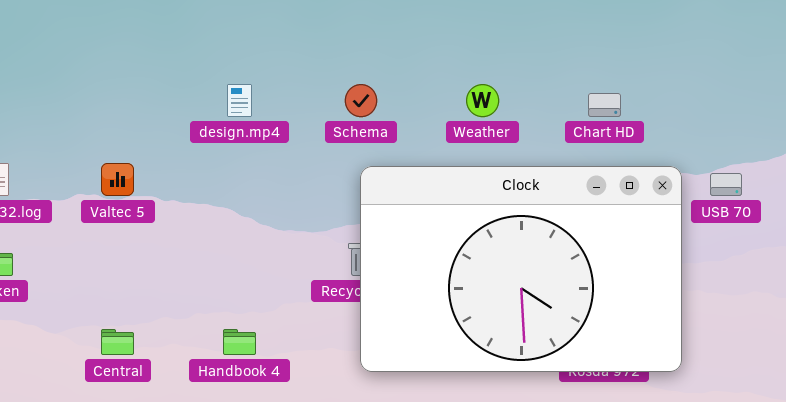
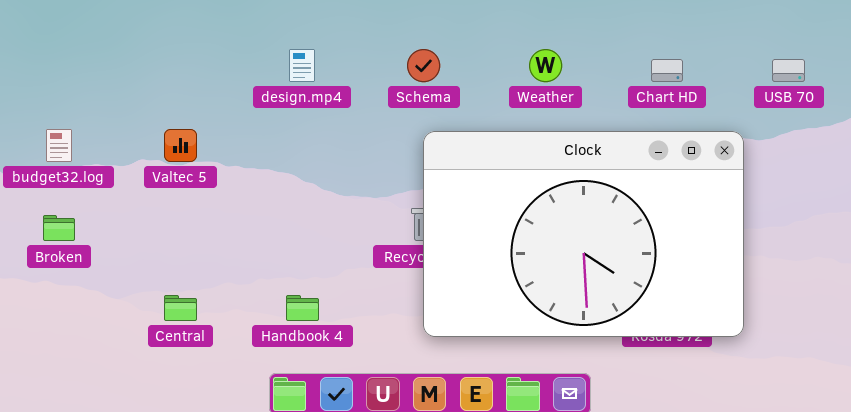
USB 70: [710,173,742,196] -> [772,59,805,82], moved

